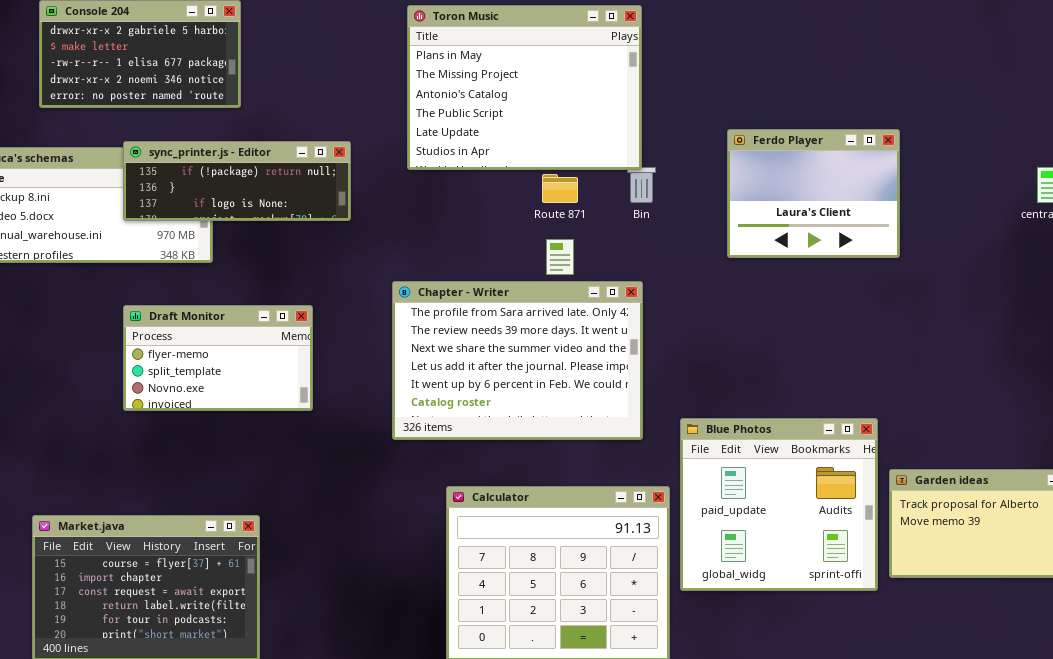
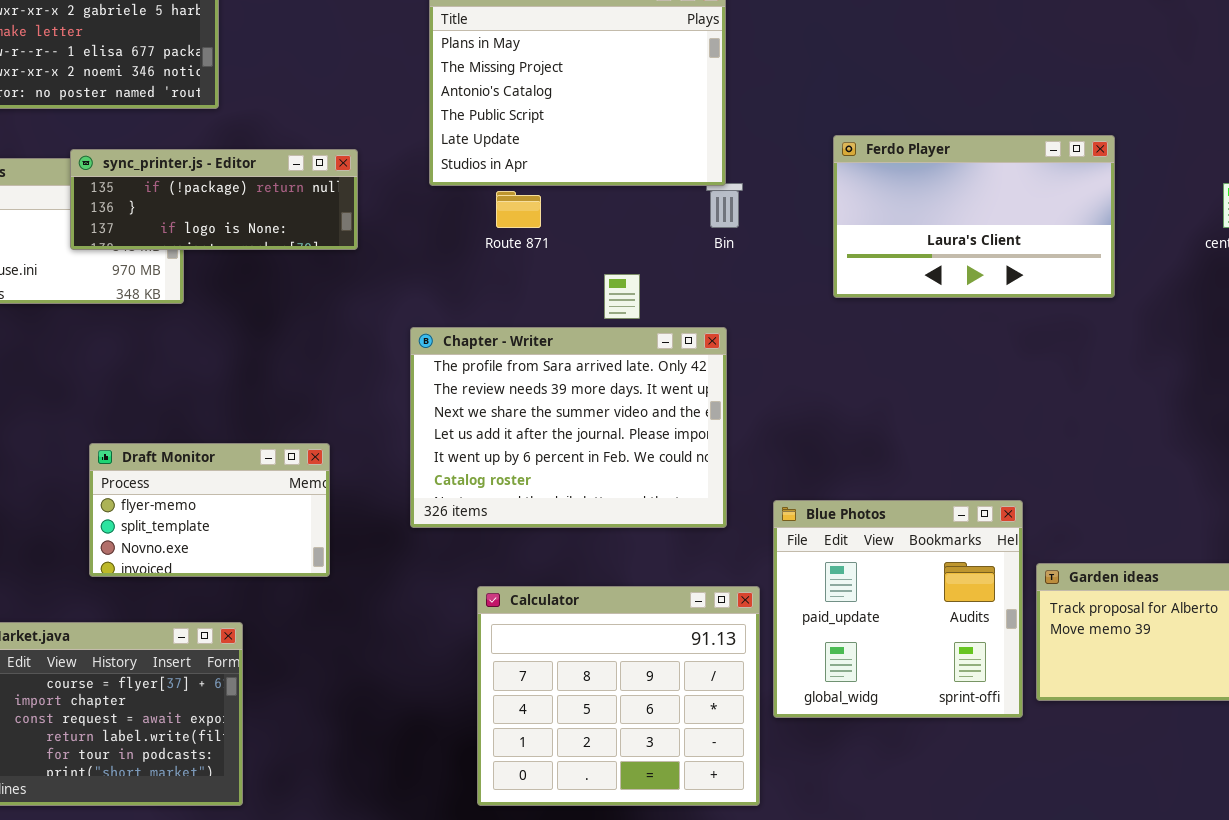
Ferdo Player: [727,129,900,258] -> [833,135,1115,298], resized
Route 871: [542,174,578,203] -> [496,191,541,228], moved
Draft Monitor: [123,305,313,411] -> [89,443,330,577], moved

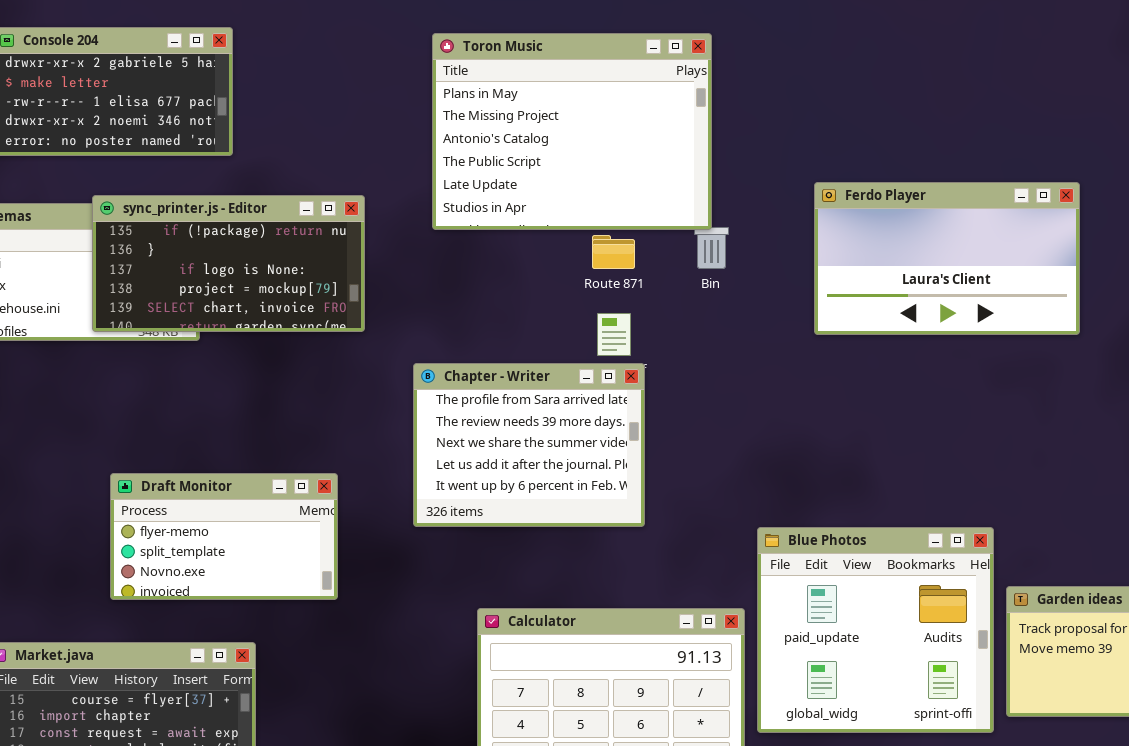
sync_printer.js - Editor: [70,149,358,250] -> [92,195,365,332], resized
Route 871: [496,191,541,228] -> [592,235,635,269], moved
Chapter - Writer: [410,327,727,528] -> [413,363,645,527], resized

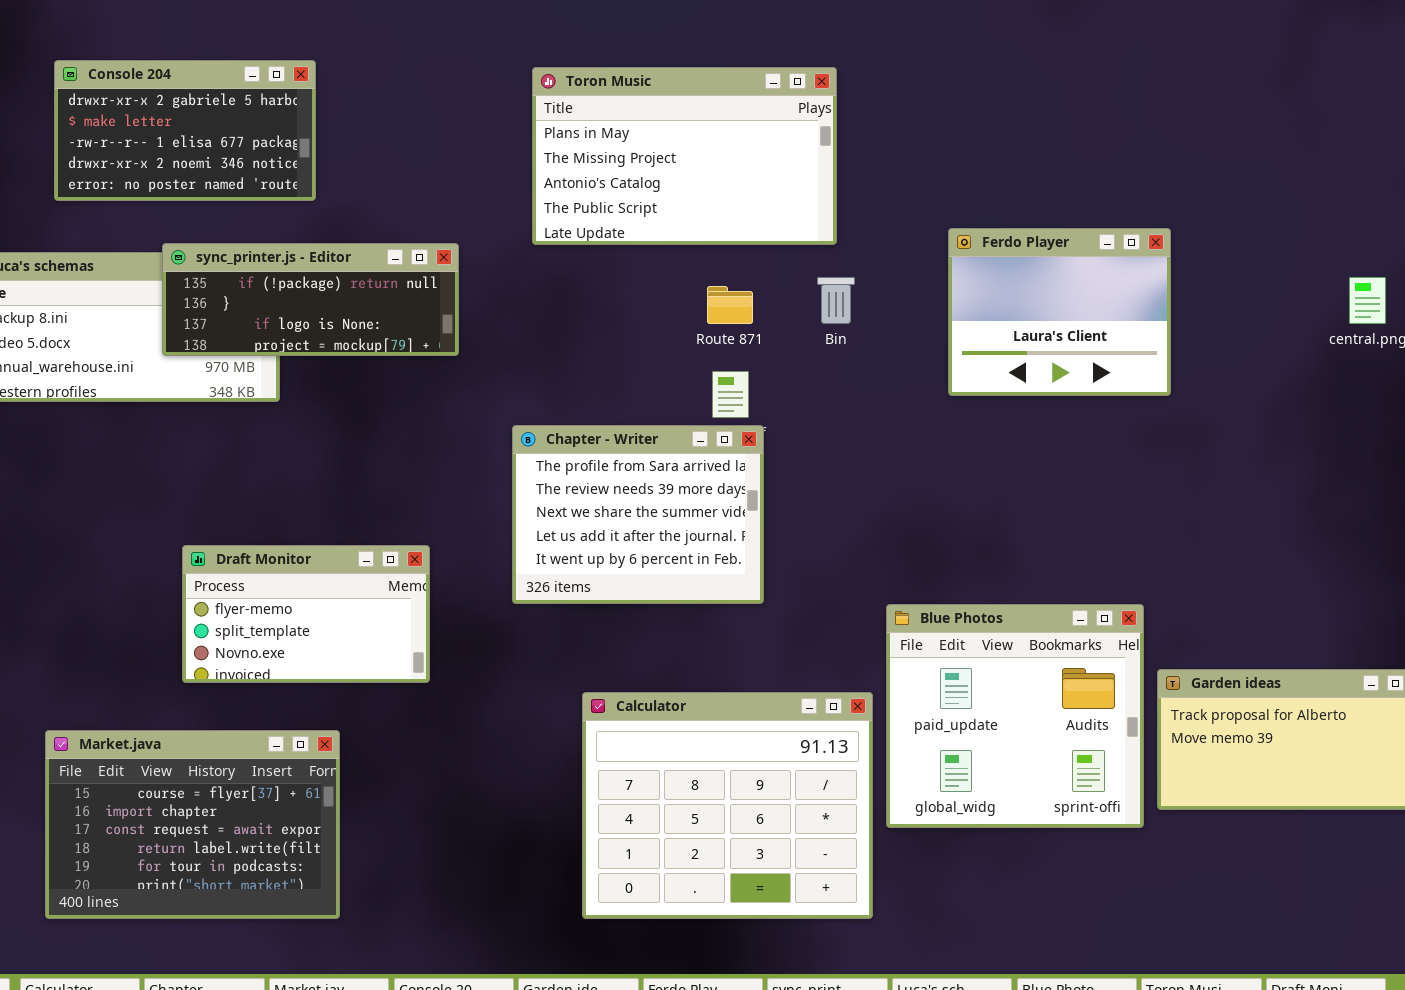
Toron Music: [432,33,712,230] -> [532,67,837,245], resized
Ferdo Player: [814,182,1080,335] -> [948,228,1171,396], resized
sync_printer.js - Editor: [92,195,365,332] -> [162,243,459,356], resized

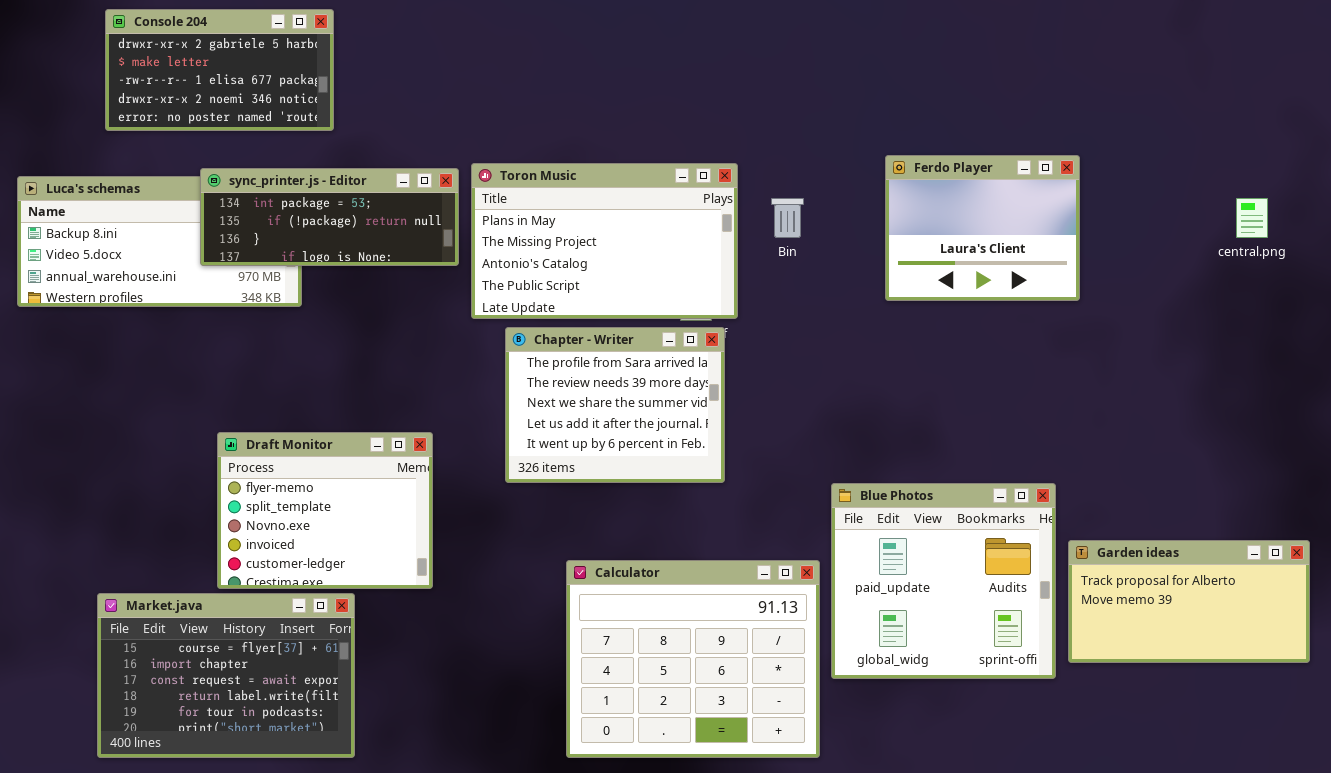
Toron Music: [532,67,837,245] -> [471,163,738,319], moved
sync_printer.js - Editor: [162,243,459,356] -> [200,168,459,266], scrolled up 1 row
Draft Monitor: [182,545,430,683] -> [217,432,433,589], resized

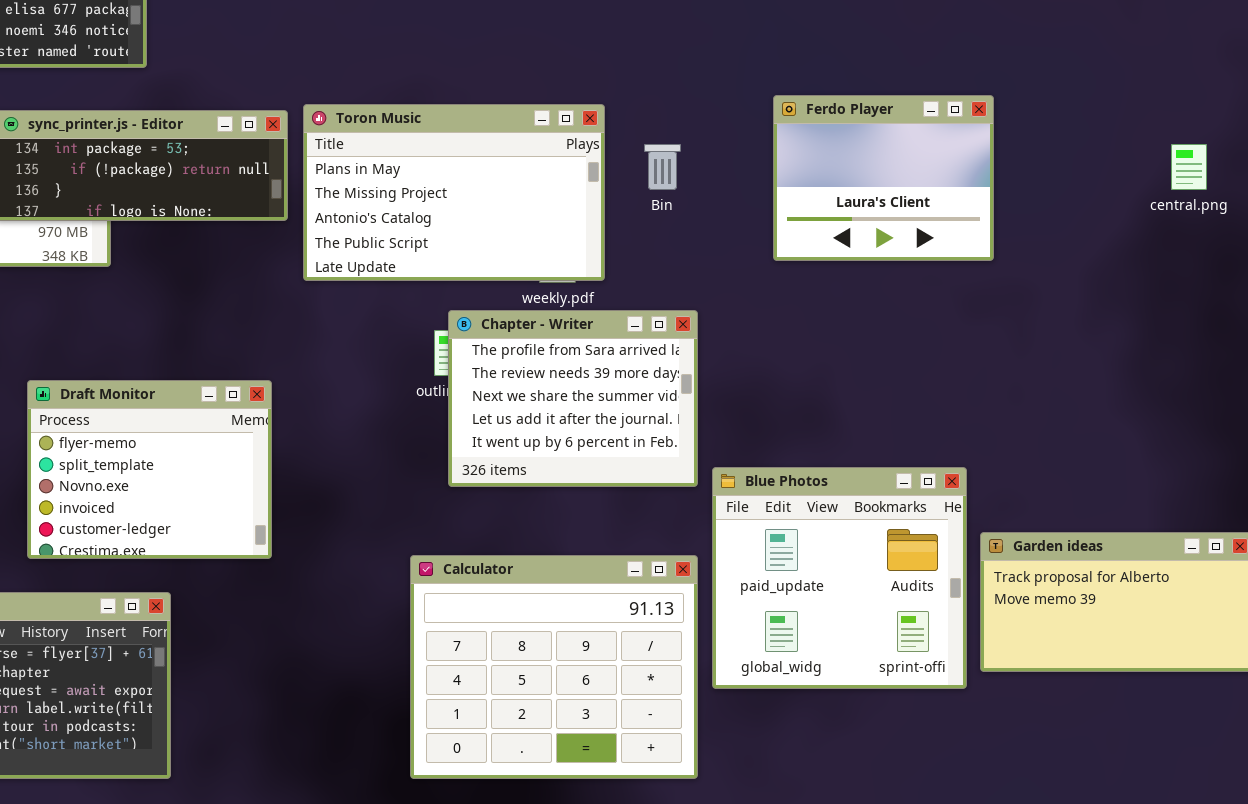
Chapter - Writer: [505,327,725,483] -> [448,310,698,487], moved
Draft Monitor: [217,432,433,589] -> [27,380,272,559], moved

